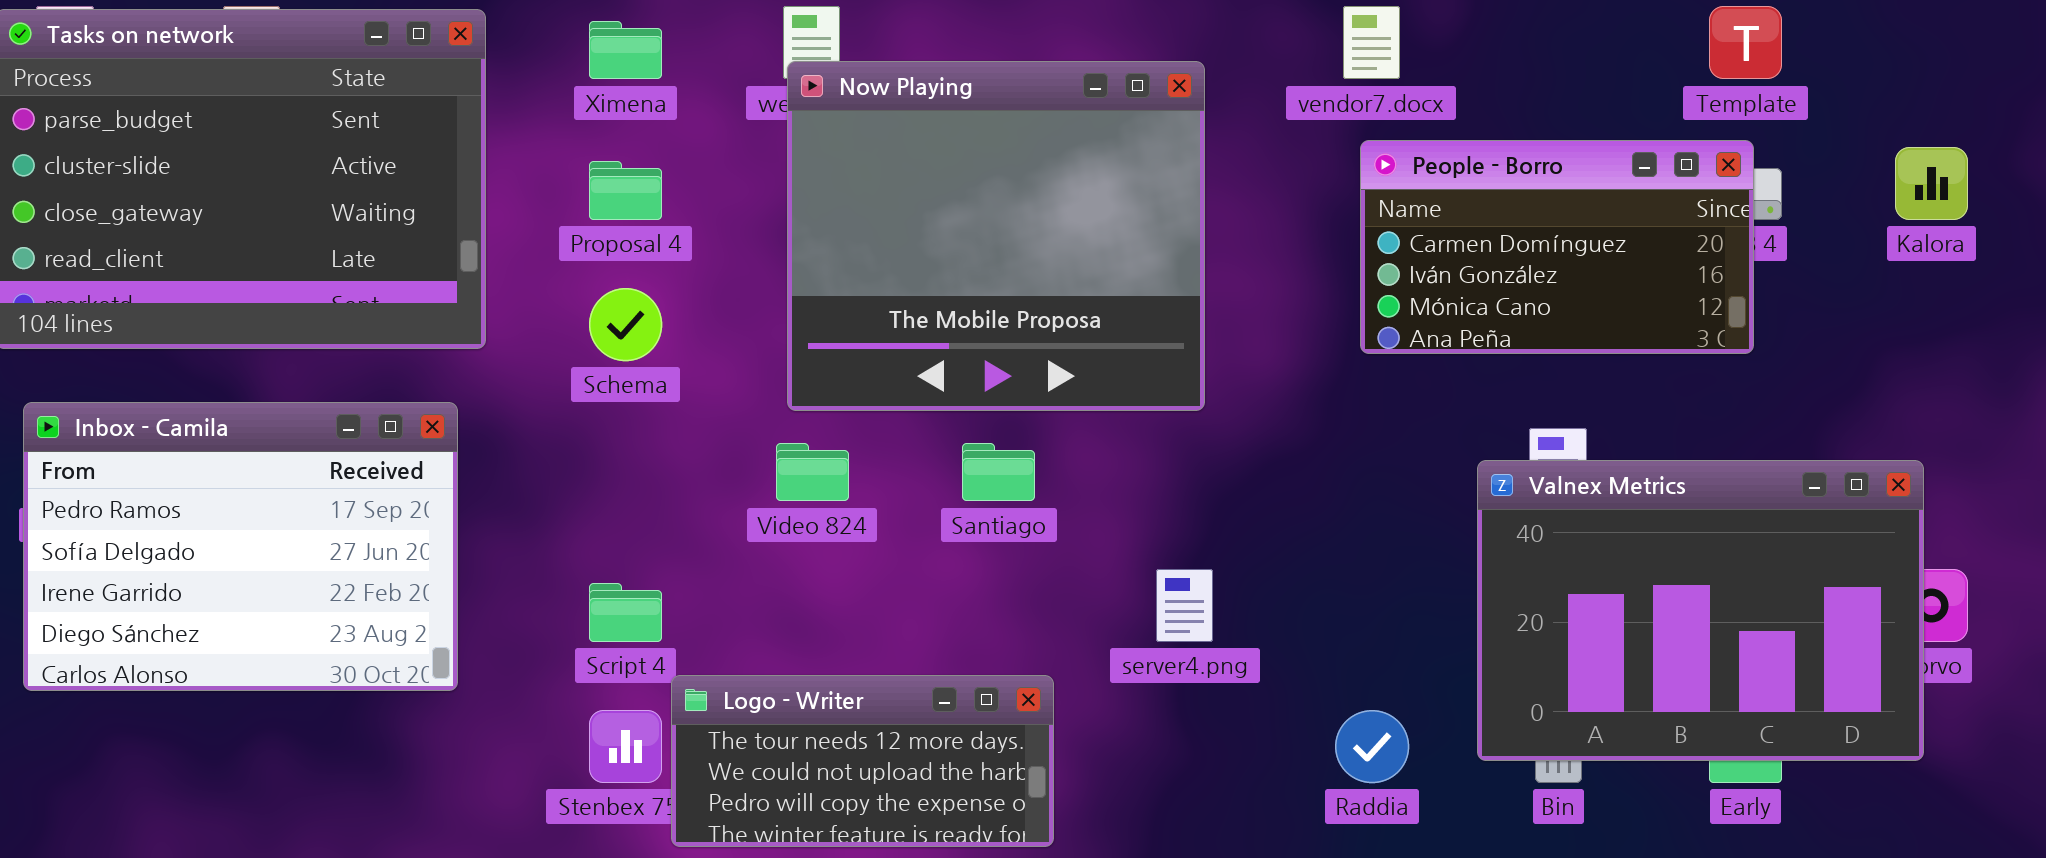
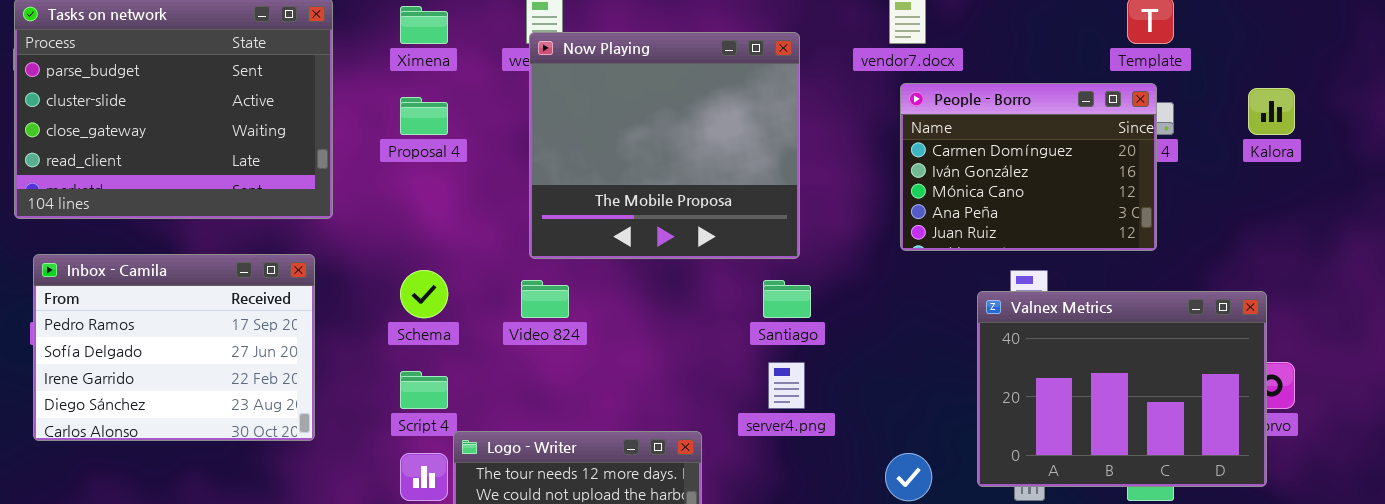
People - Borro: [1360,140,1754,354] -> [900,83,1157,251], resized
Schema: [589,288,662,361] -> [400,270,448,318], moved
Santiago: [962,443,1035,501] -> [763,280,811,318], moved

